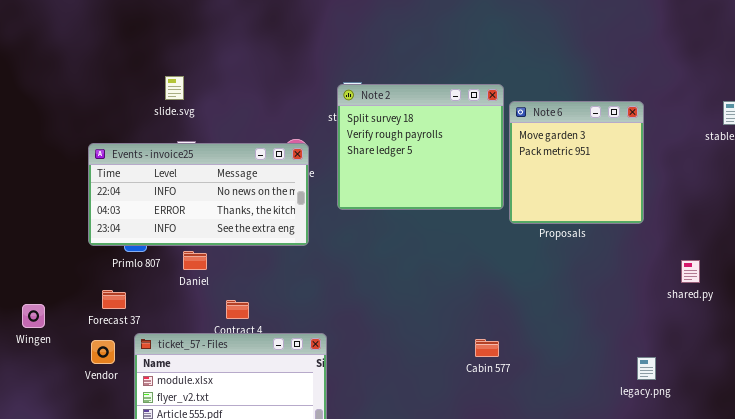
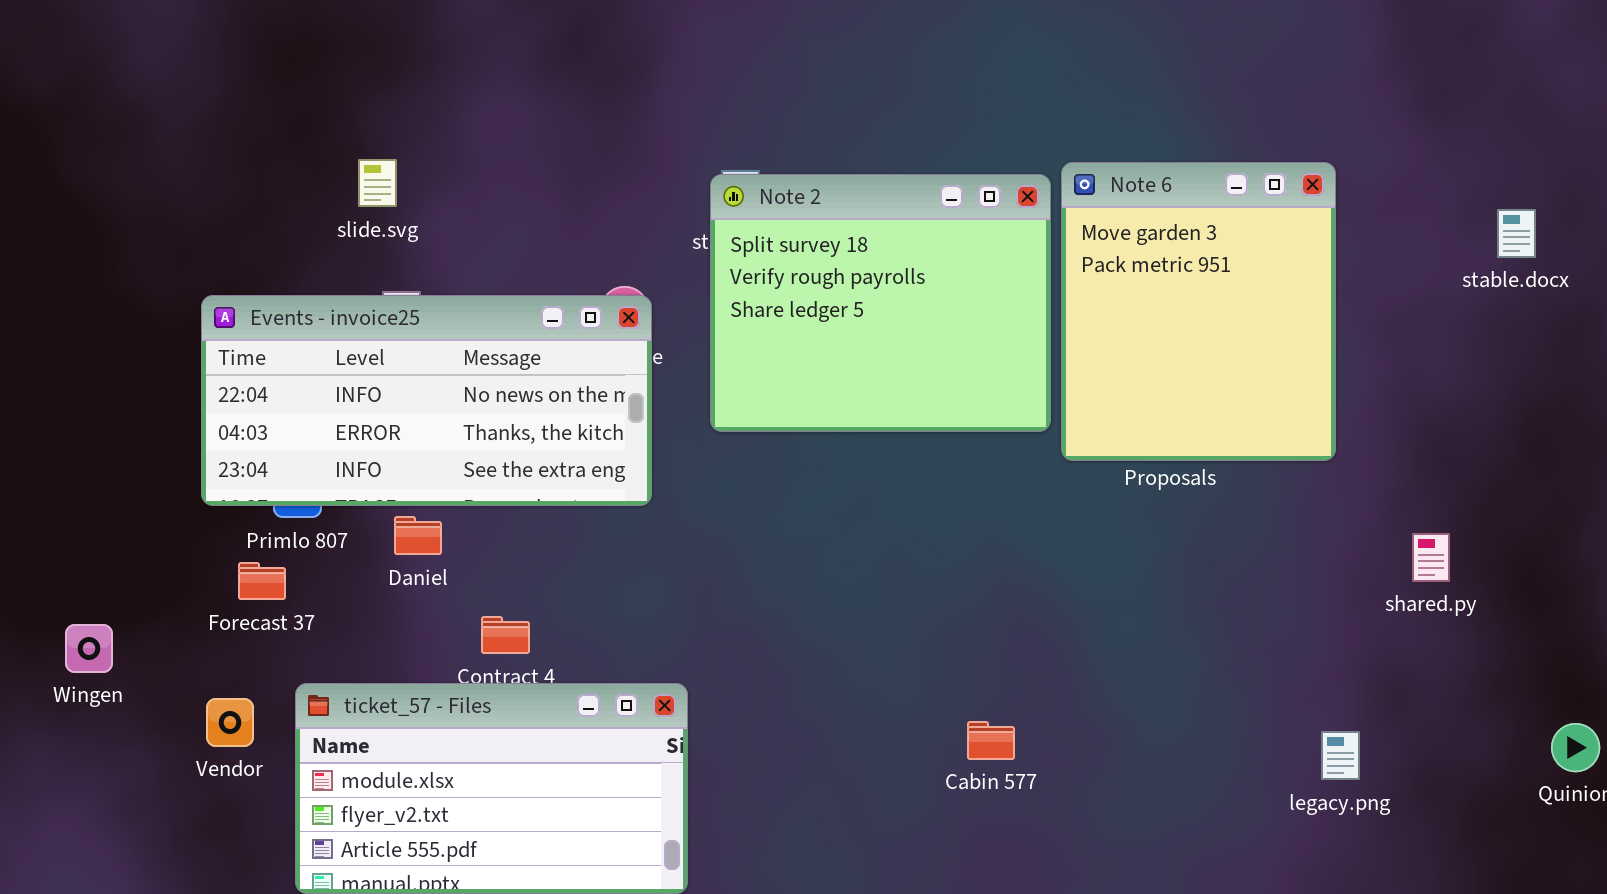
Note 6: [509,101,644,224] -> [1061,162,1336,461], resized
Forecast 37: [102,290,126,309] -> [238,562,286,600], moved
Cabin 577: [475,339,499,357] -> [967,721,1015,760], moved

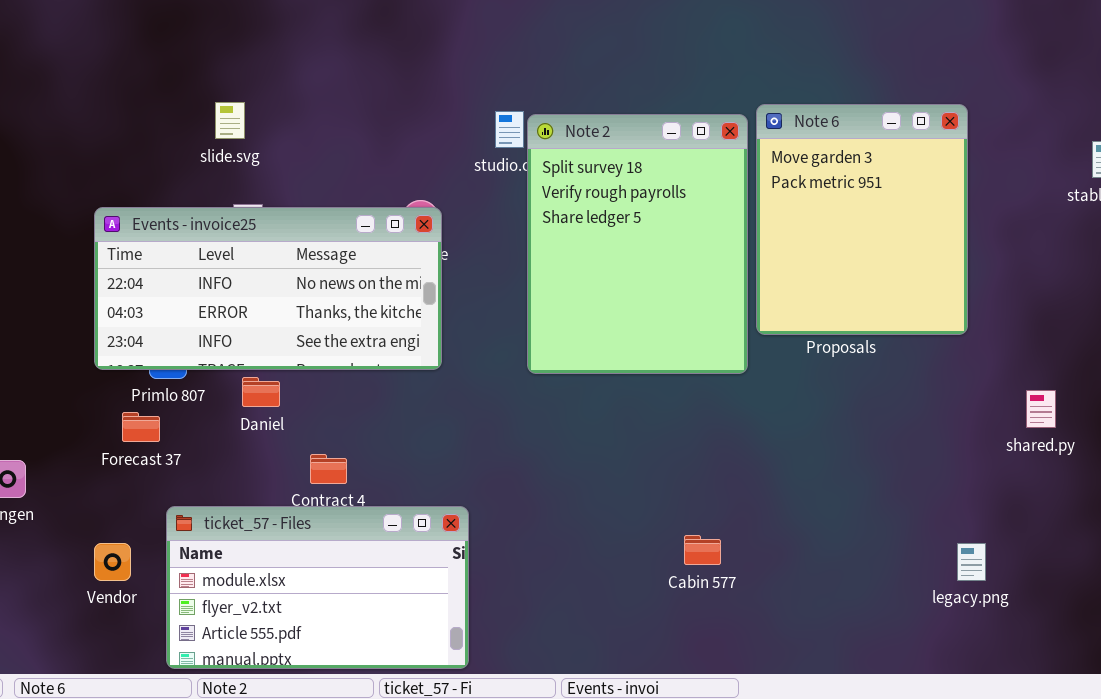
Note 2: [710,174,1051,432] -> [527,114,748,374], resized
Vendor: [206,698,254,747] -> [94,543,131,581], moved

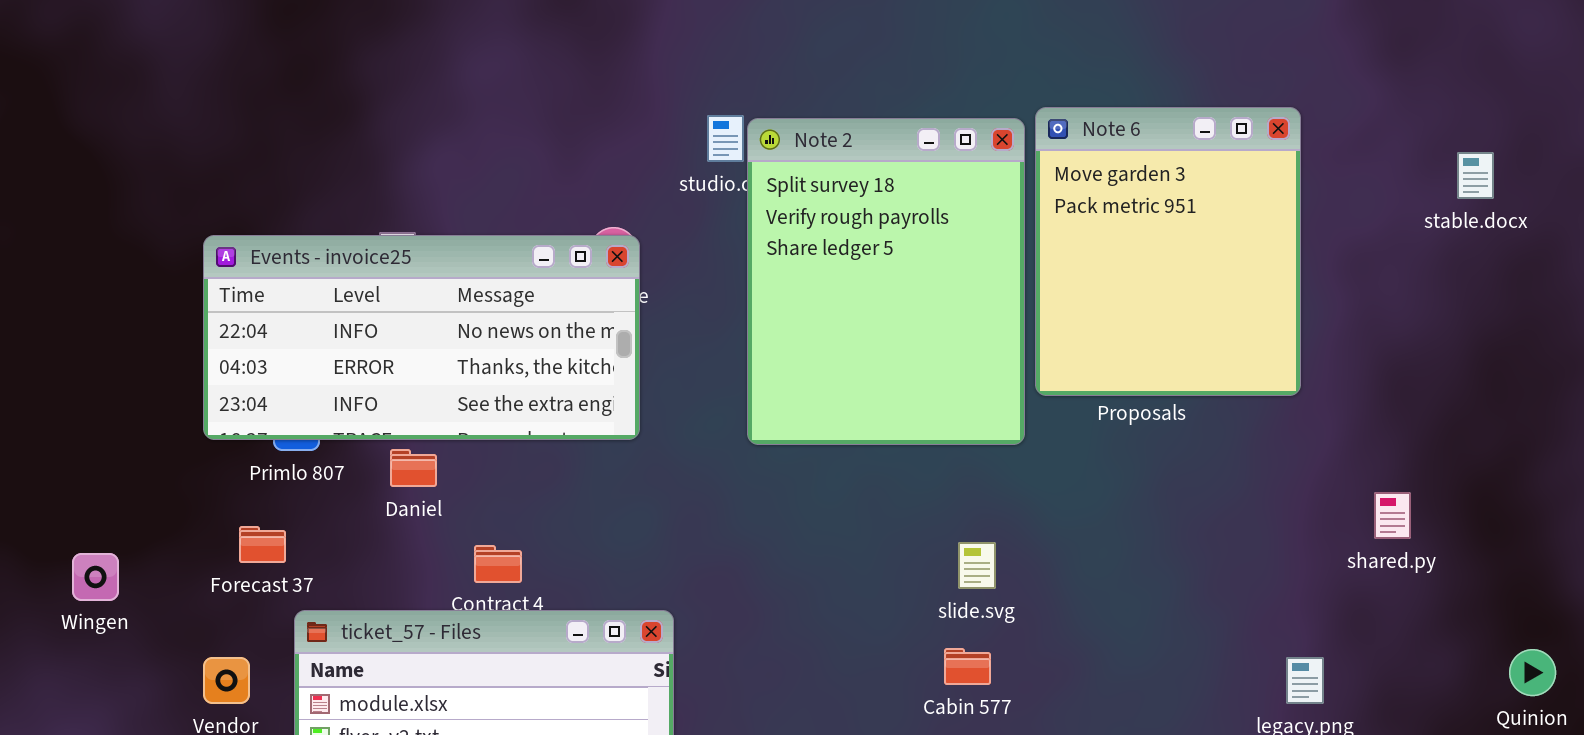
slide.svg: [215,102,245,139] -> [958,542,996,589], moved
shared.py: [1026,390,1056,428] -> [1374,492,1411,539], moved
Forecast 37: [122,412,160,442] -> [239,526,286,563], moved

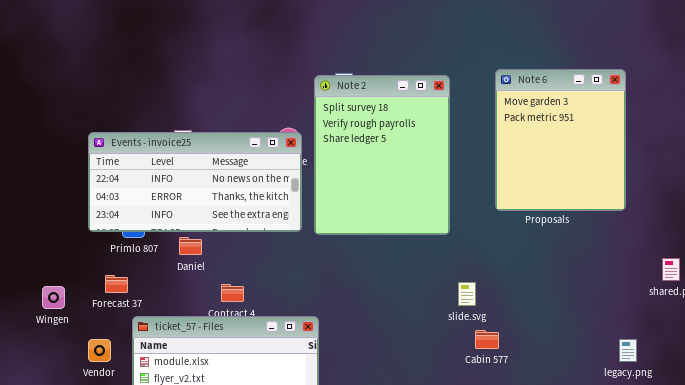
Note 2: [747,118,1025,445] -> [314,75,450,235], moved
Wingen: [72,553,119,601] -> [42,286,65,309], moved
Cabin 577: [944,648,991,685] -> [475,330,499,349], moved

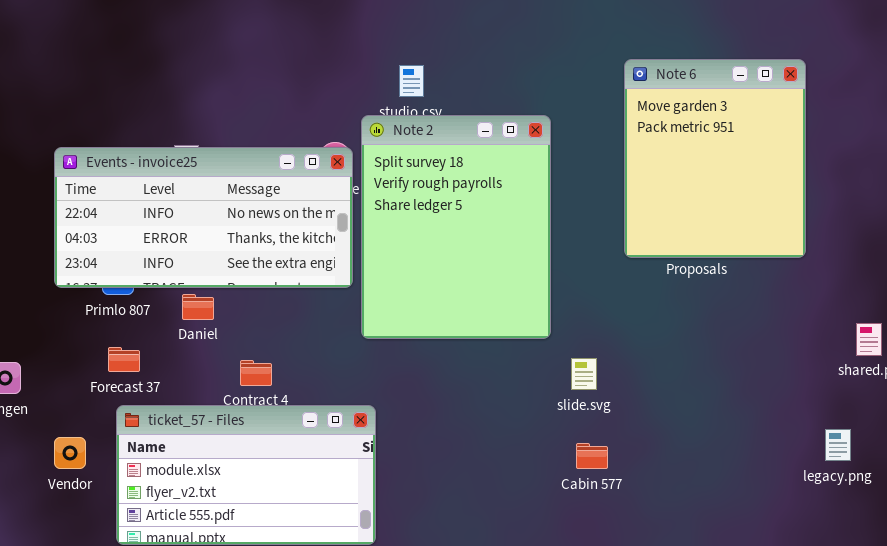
Note 2: [314,75,450,235] -> [361,115,551,339], moved
Forecast 37: [105,275,128,293] -> [108,347,140,372], moved
Cabin 577: [475,330,499,349] -> [576,443,608,469], moved
legacy.png: [619,339,637,362] -> [825,429,851,461], moved

